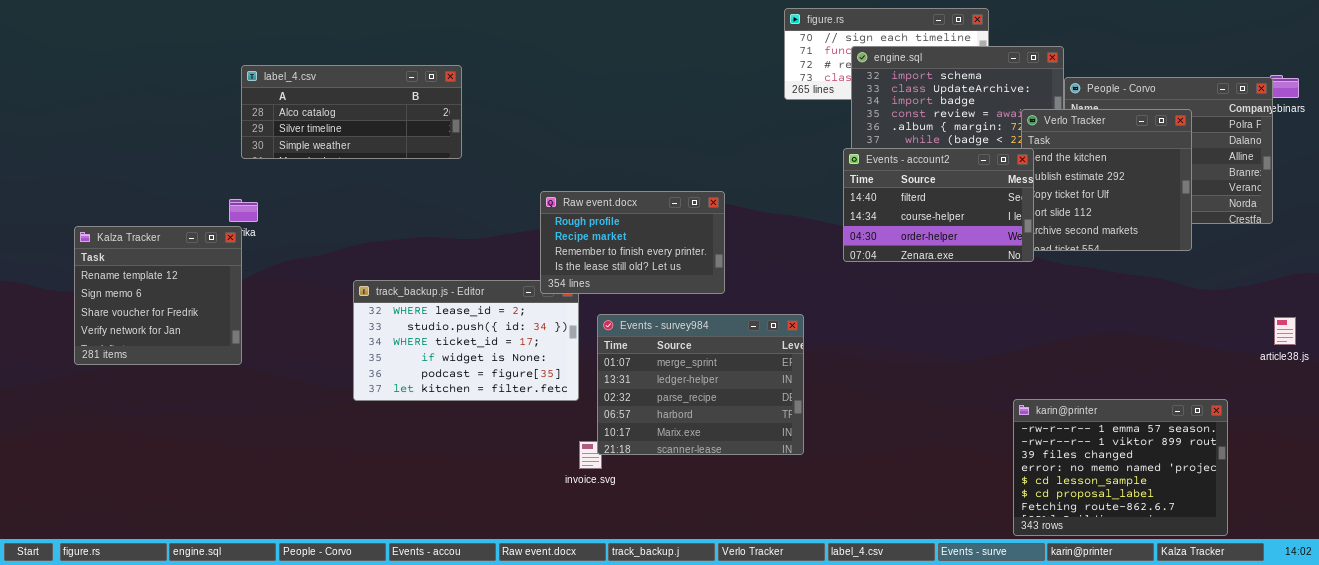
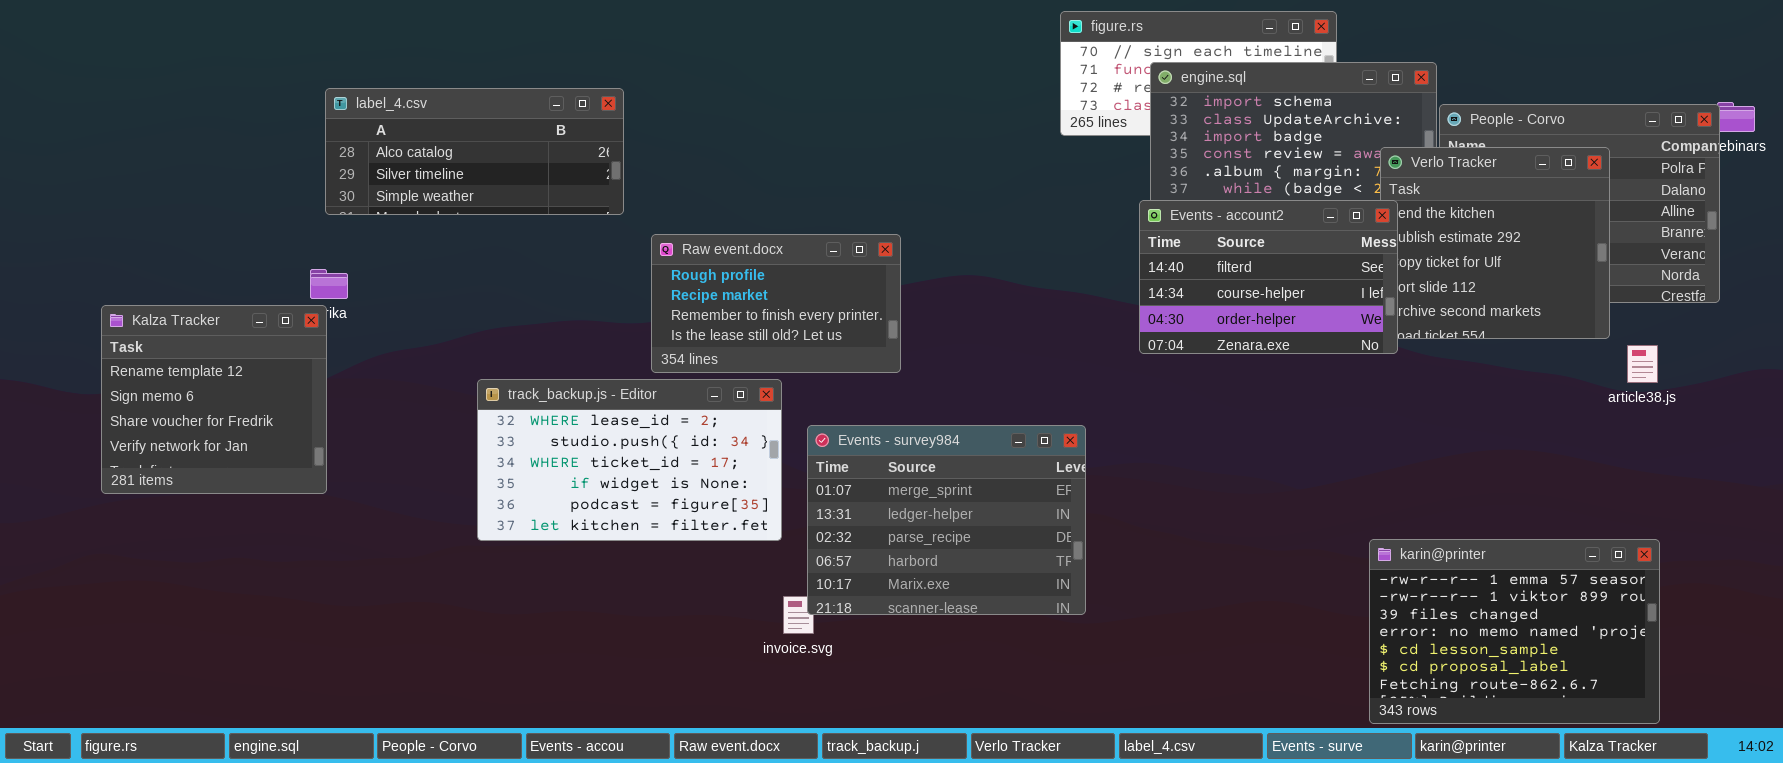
Raw event.docx: [540,191,725,294] -> [651,234,901,373], moved
article38.js: [1274,317,1296,345] -> [1627,345,1658,383], moved

